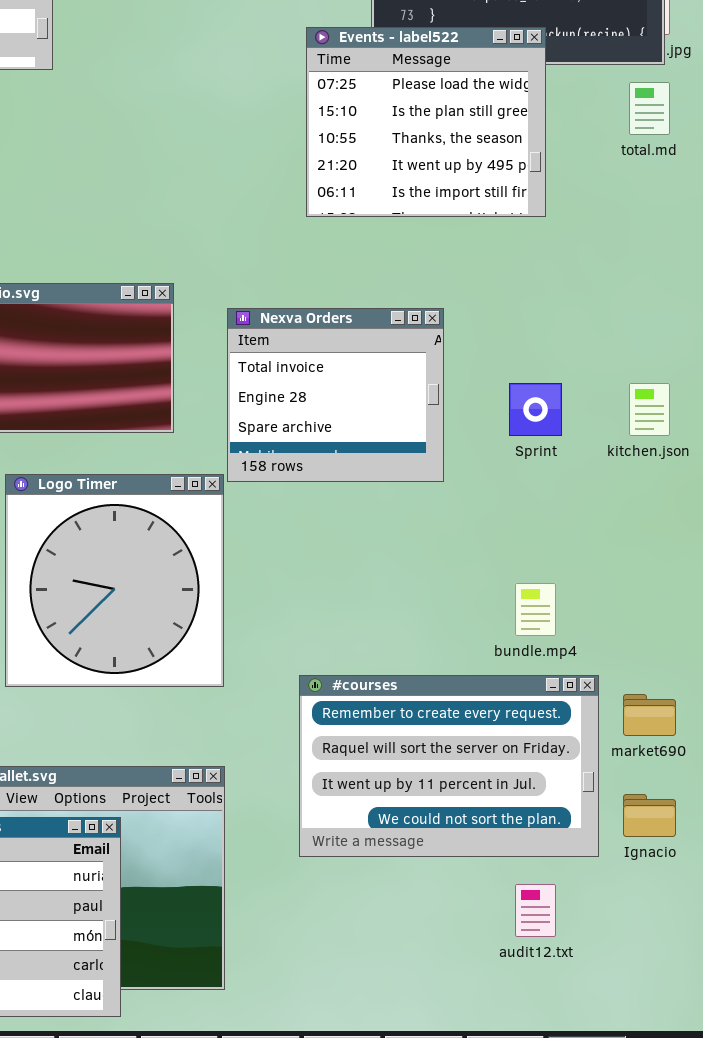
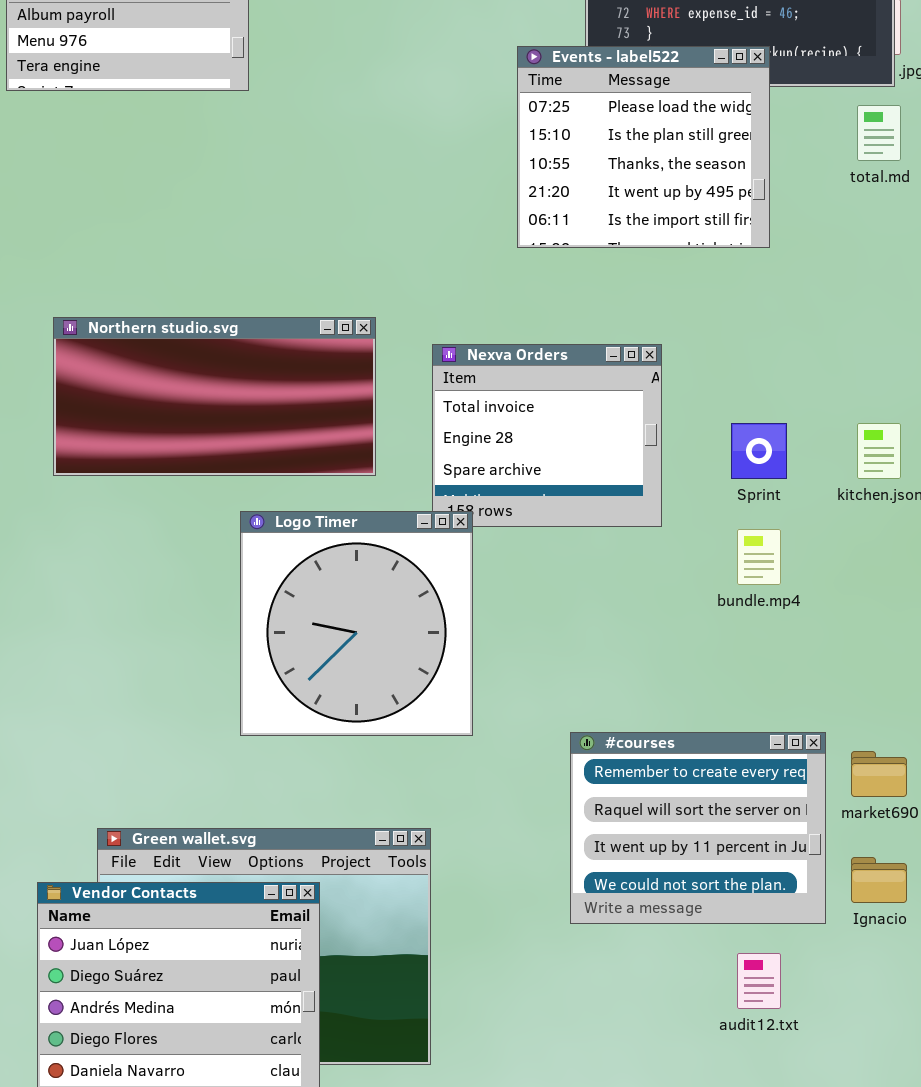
Logo Timer: [5,474,224,687] -> [240,511,473,736], moved
bundle.mp4: [515,583,556,636] -> [737,529,781,585], moved
#courses: [299,675,599,857] -> [570,732,826,924], resized

